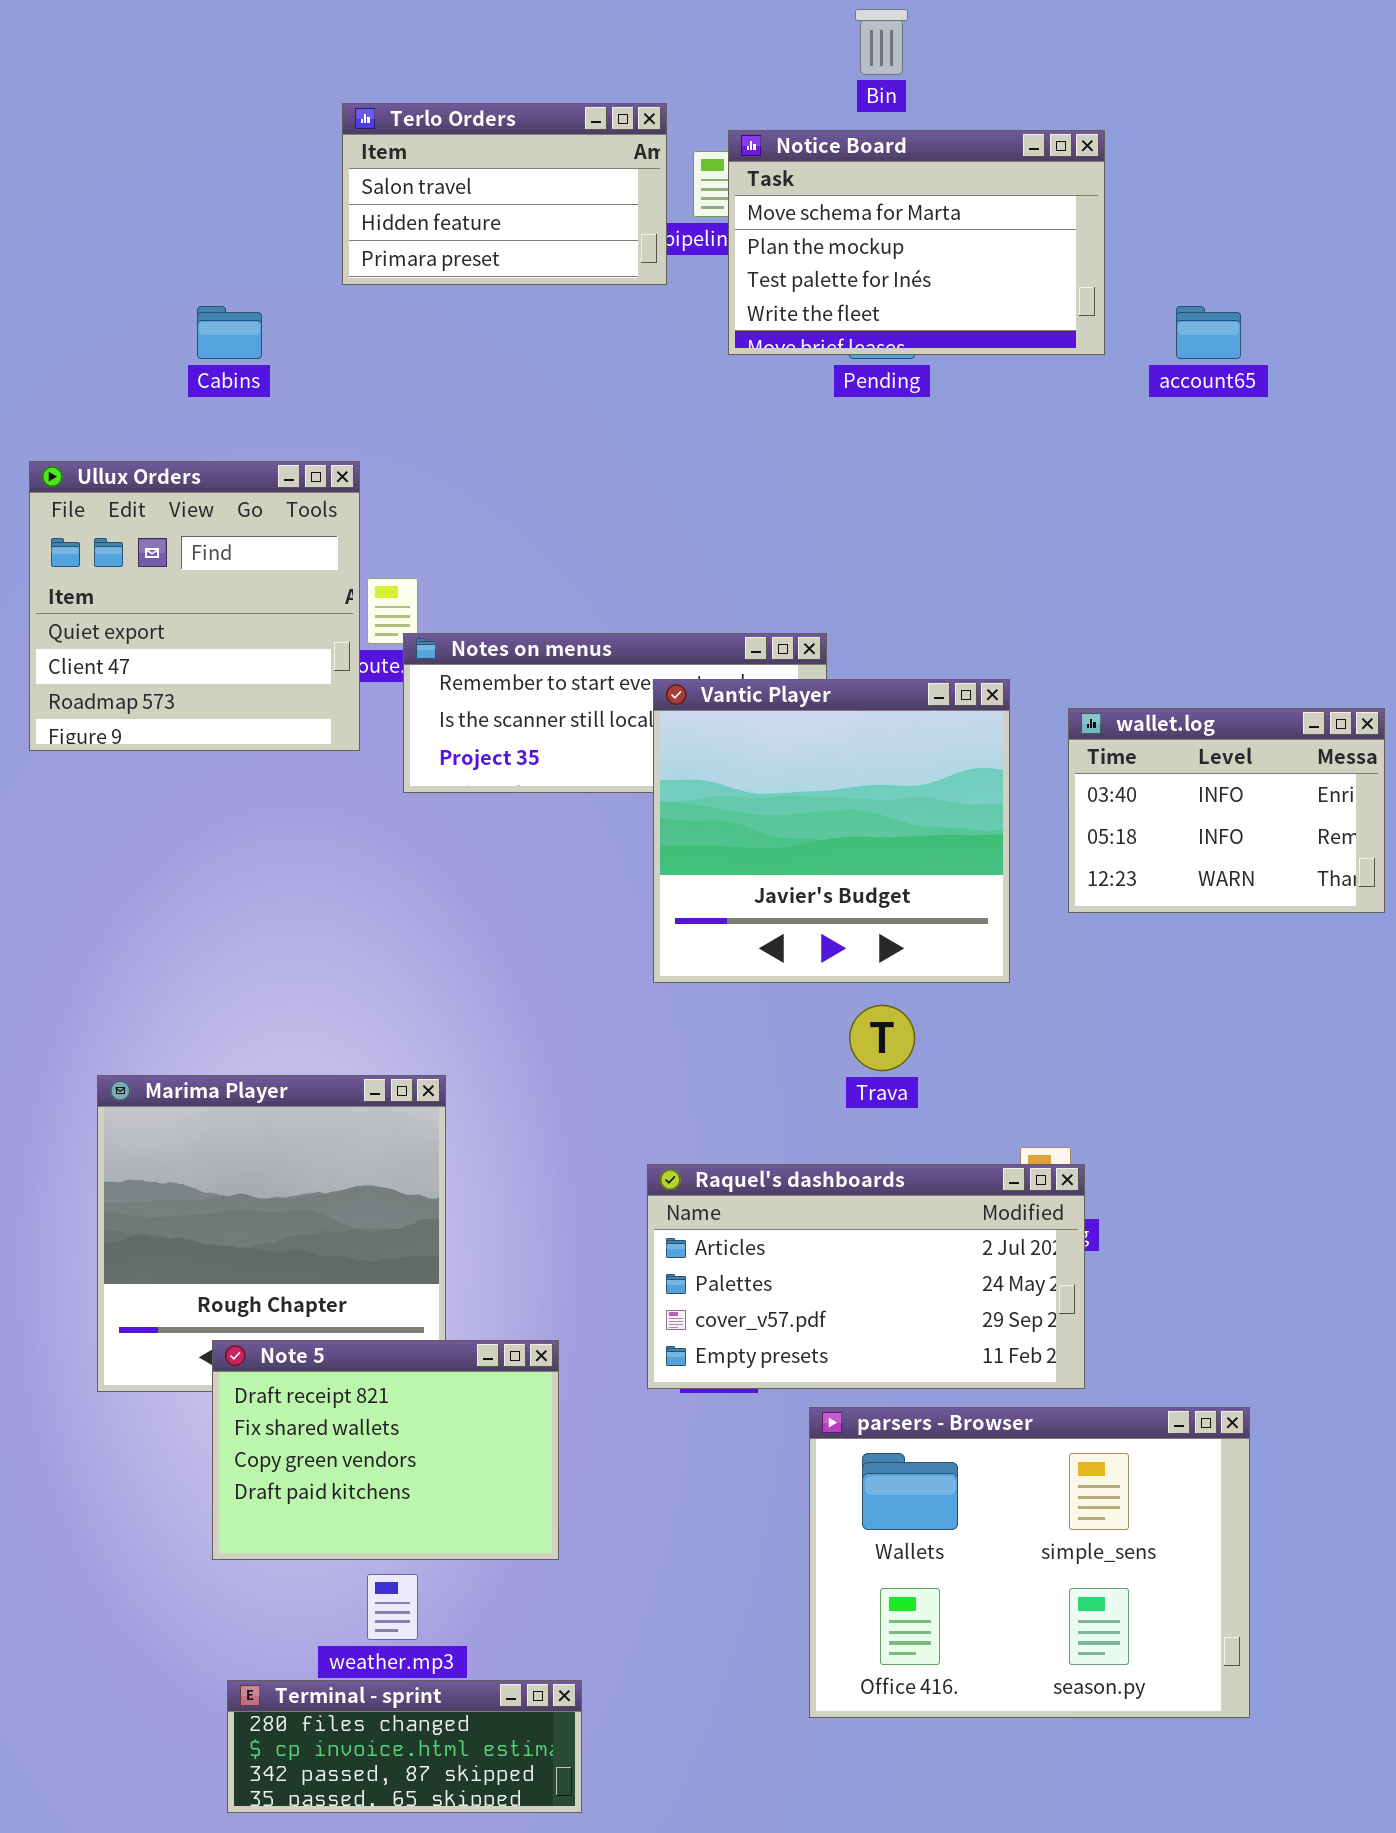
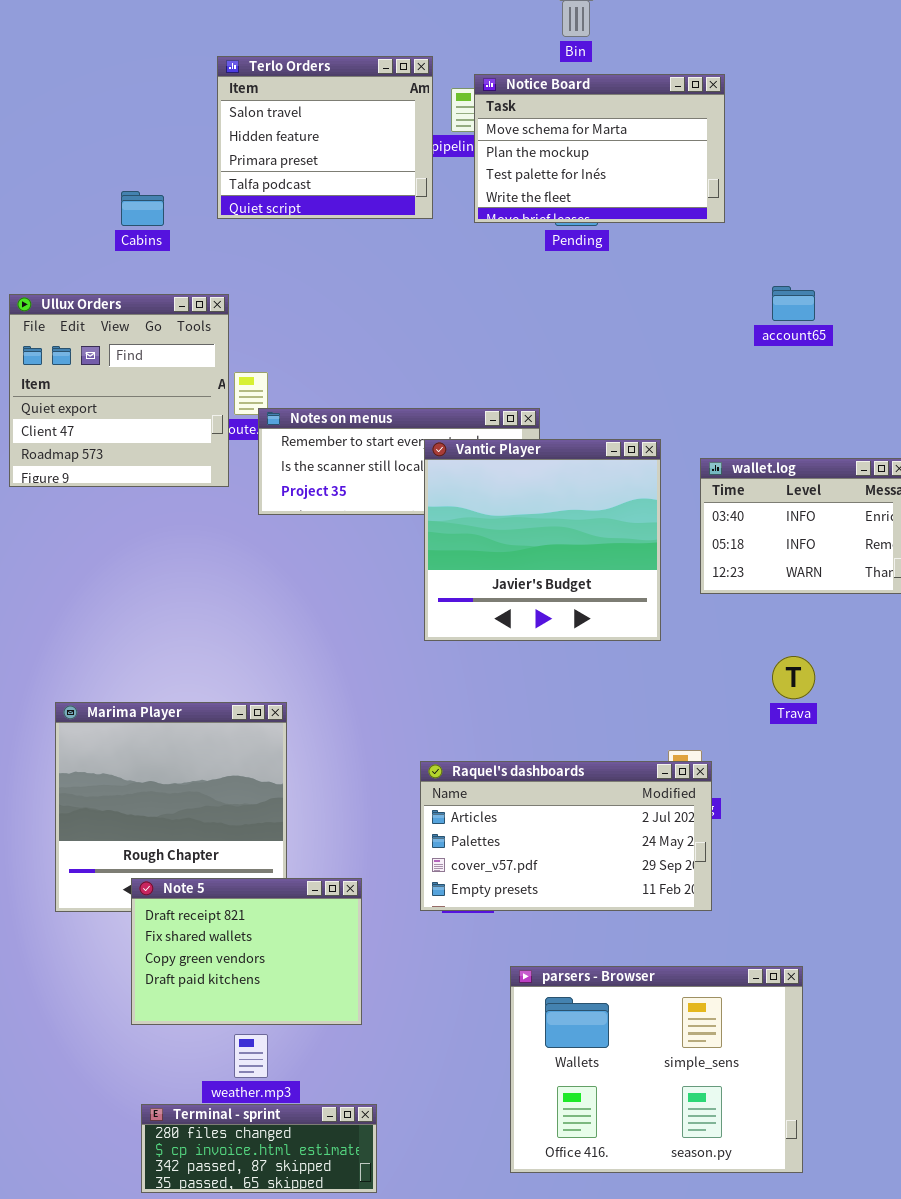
Terlo Orders: [342,103,667,285] -> [217,56,433,219], resized
account65: [1176,306,1241,359] -> [772,286,815,321], moved
Trava: [849,1005,915,1071] -> [772,656,815,699], moved
parsers - Browser: [809,1407,1250,1718] -> [510,966,803,1173], moved

